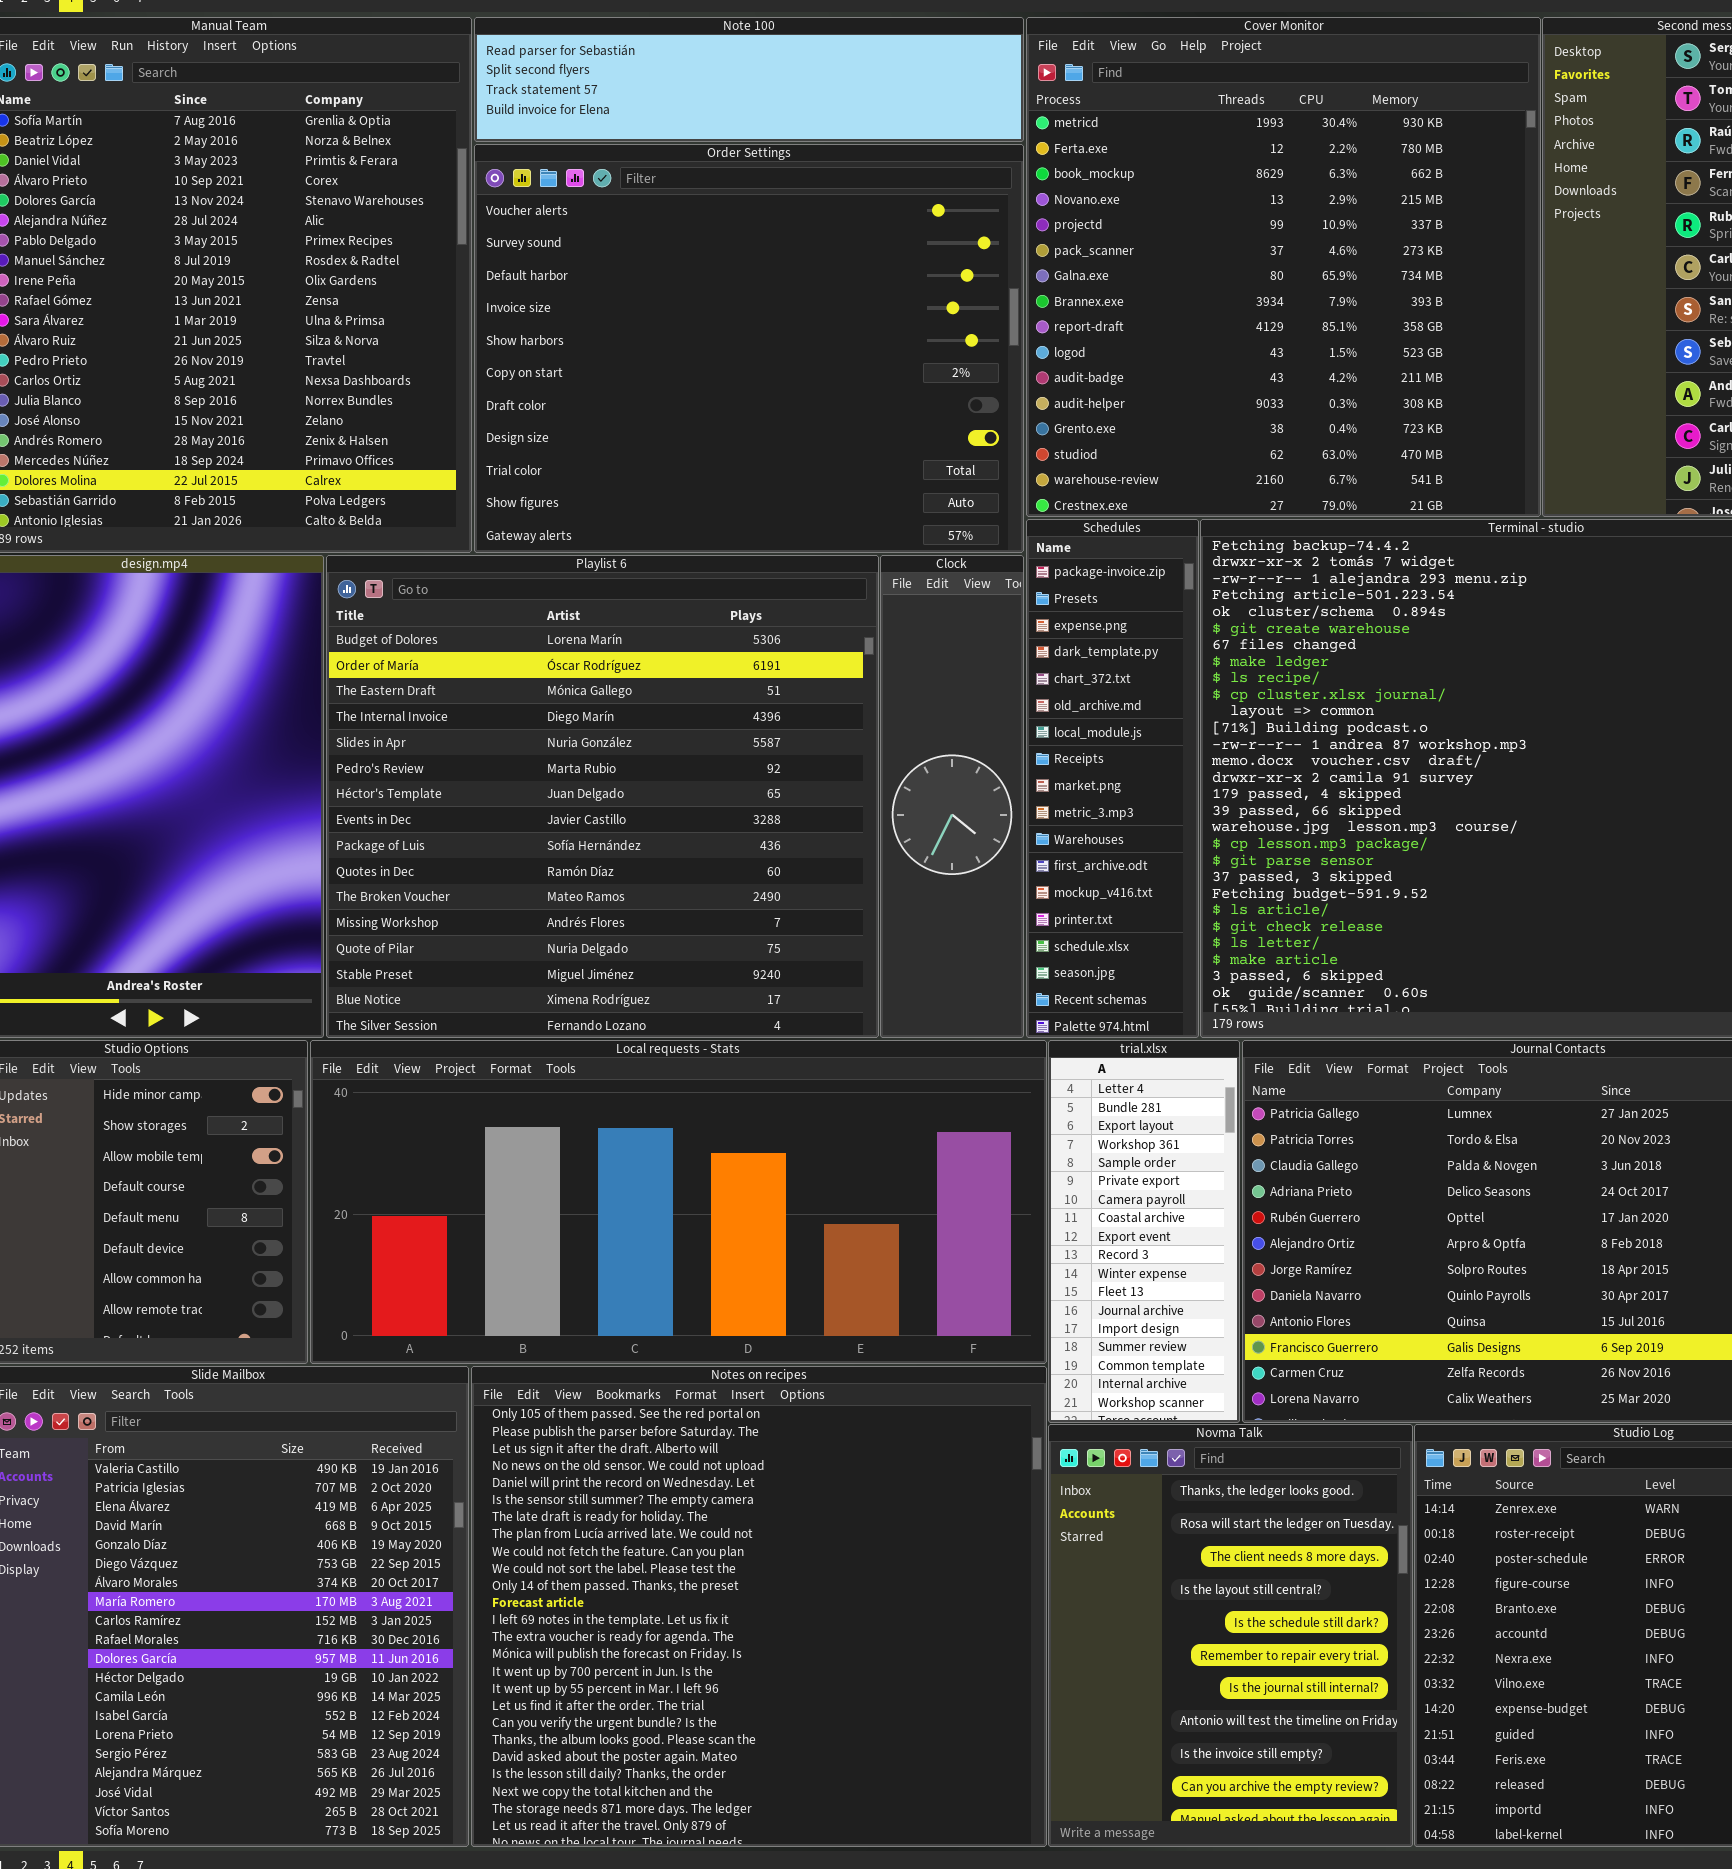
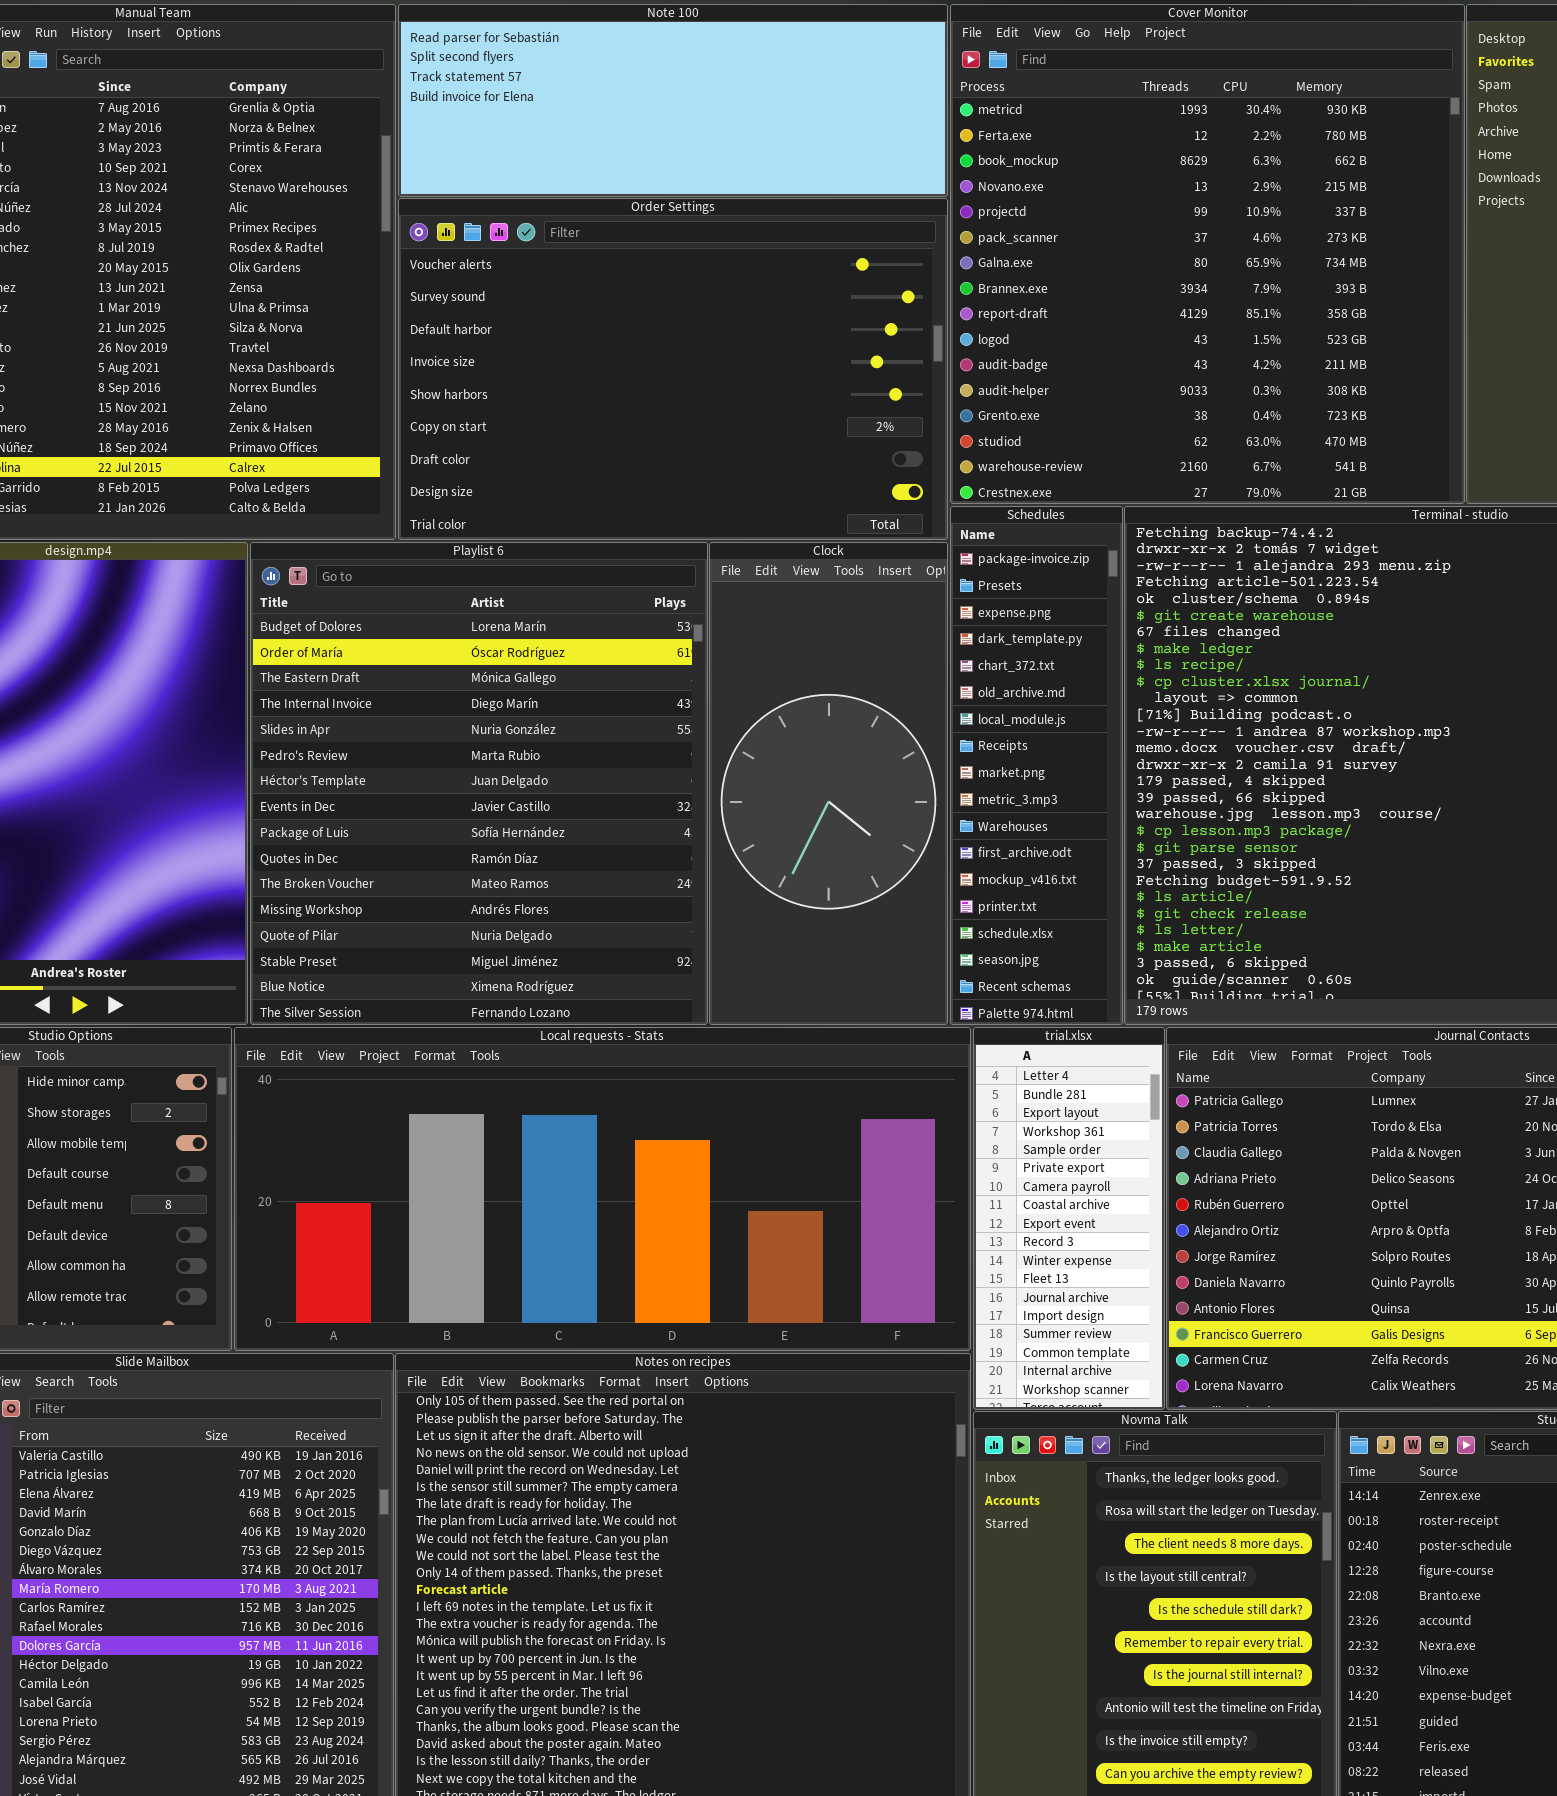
Note 100: [474,17,1024,142] -> [398,4,948,197], resized
Order Settings: [474,144,1024,553] -> [398,198,948,540], resized
Playlist 6: [326,555,879,1038] -> [250,542,708,1025], resized
Clock: [880,555,1024,1038] -> [709,542,948,1025], resized

